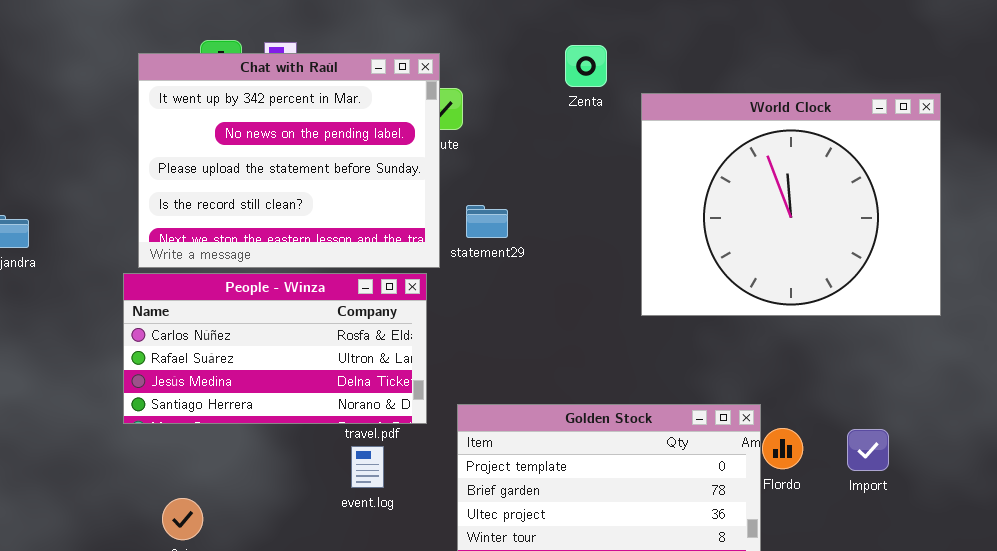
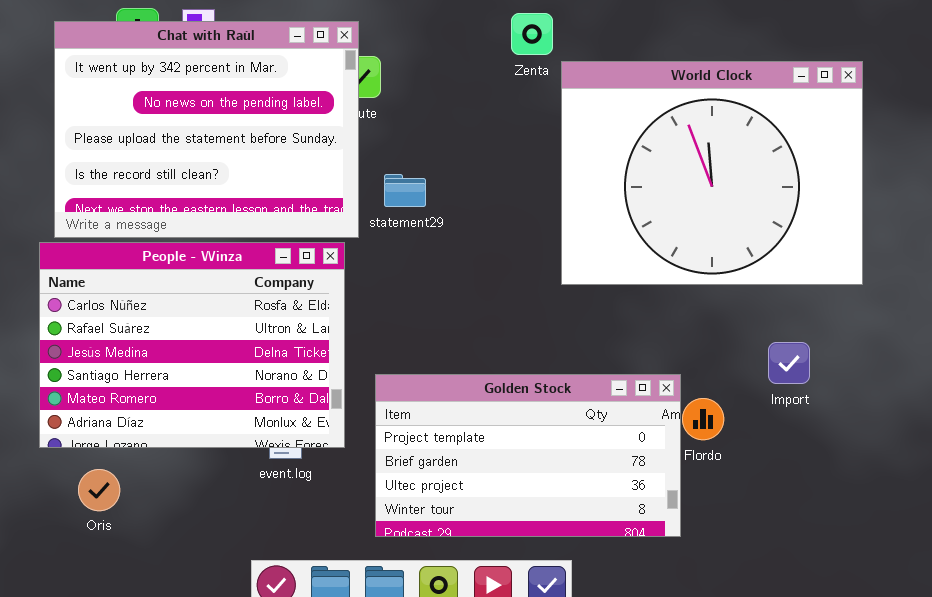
Zenta: [565,45,607,87] -> [511,13,553,55], moved
People - Winza: [123,273,427,424] -> [39,242,345,448], resized
Import: [847,429,889,471] -> [768,342,810,384], moved

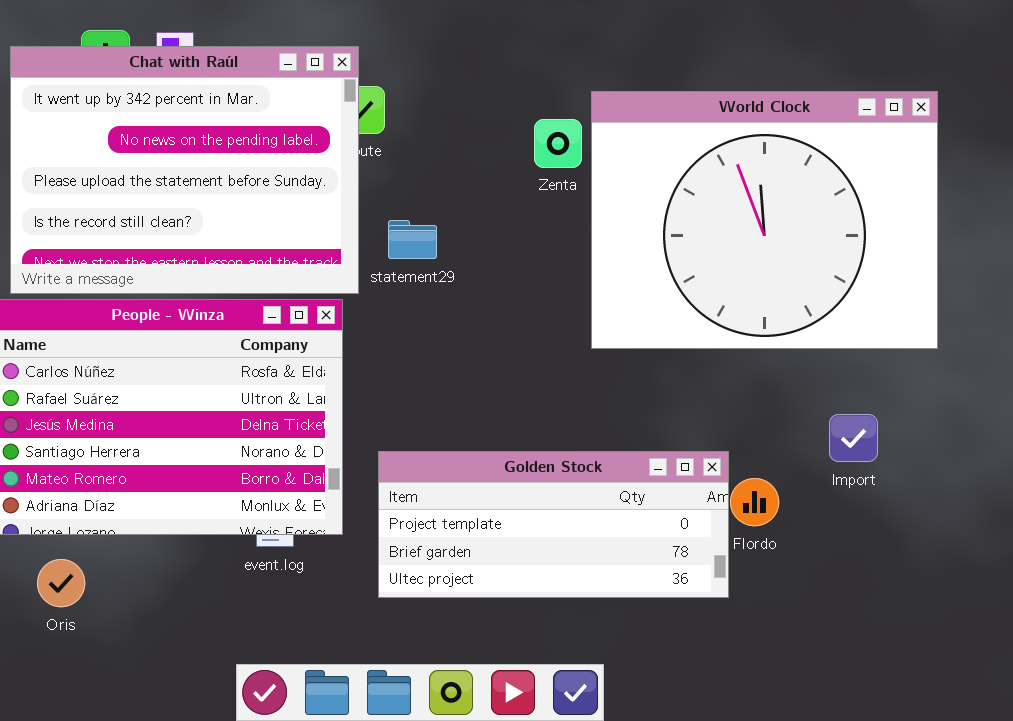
Zenta: [511,13,553,55] -> [534,119,582,168], moved
Golden Stock: [375,374,681,537] -> [378,451,729,598], resized

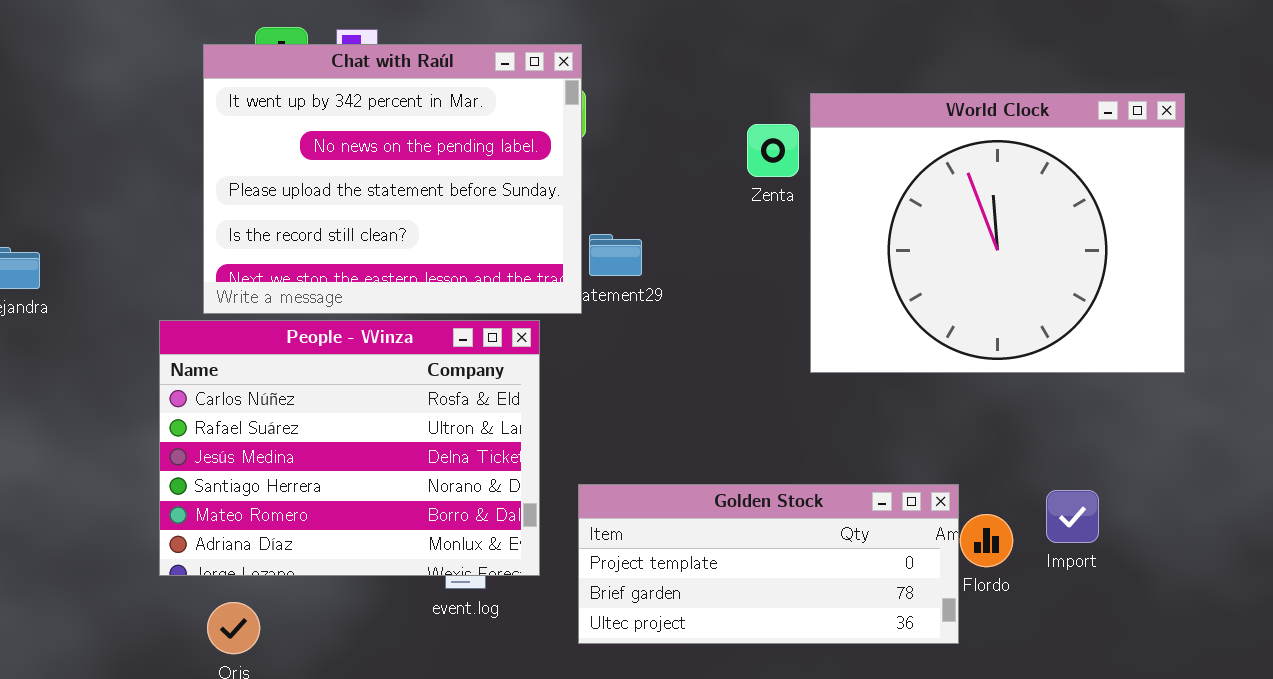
Chat with Raúl: [10,46,359,294] -> [203,44,582,314], moved
Import: [829,414,878,462] -> [1046,490,1099,543], moved

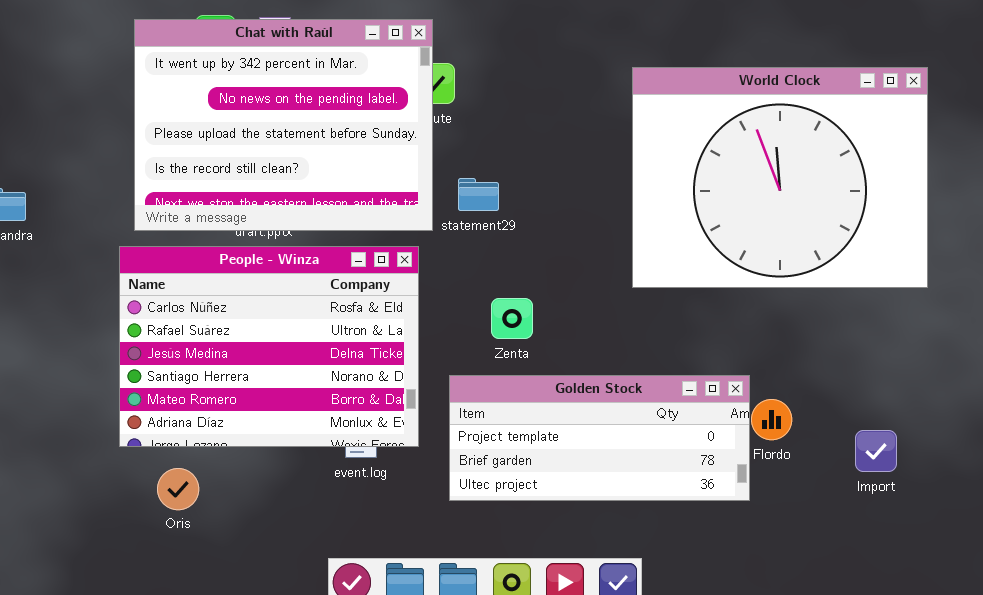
Chat with Raúl: [203,44,582,314] -> [134,19,433,231], moved
Zenta: [747,124,799,177] -> [491,298,533,339], moved
Import: [1046,490,1099,543] -> [855,430,897,472], moved

